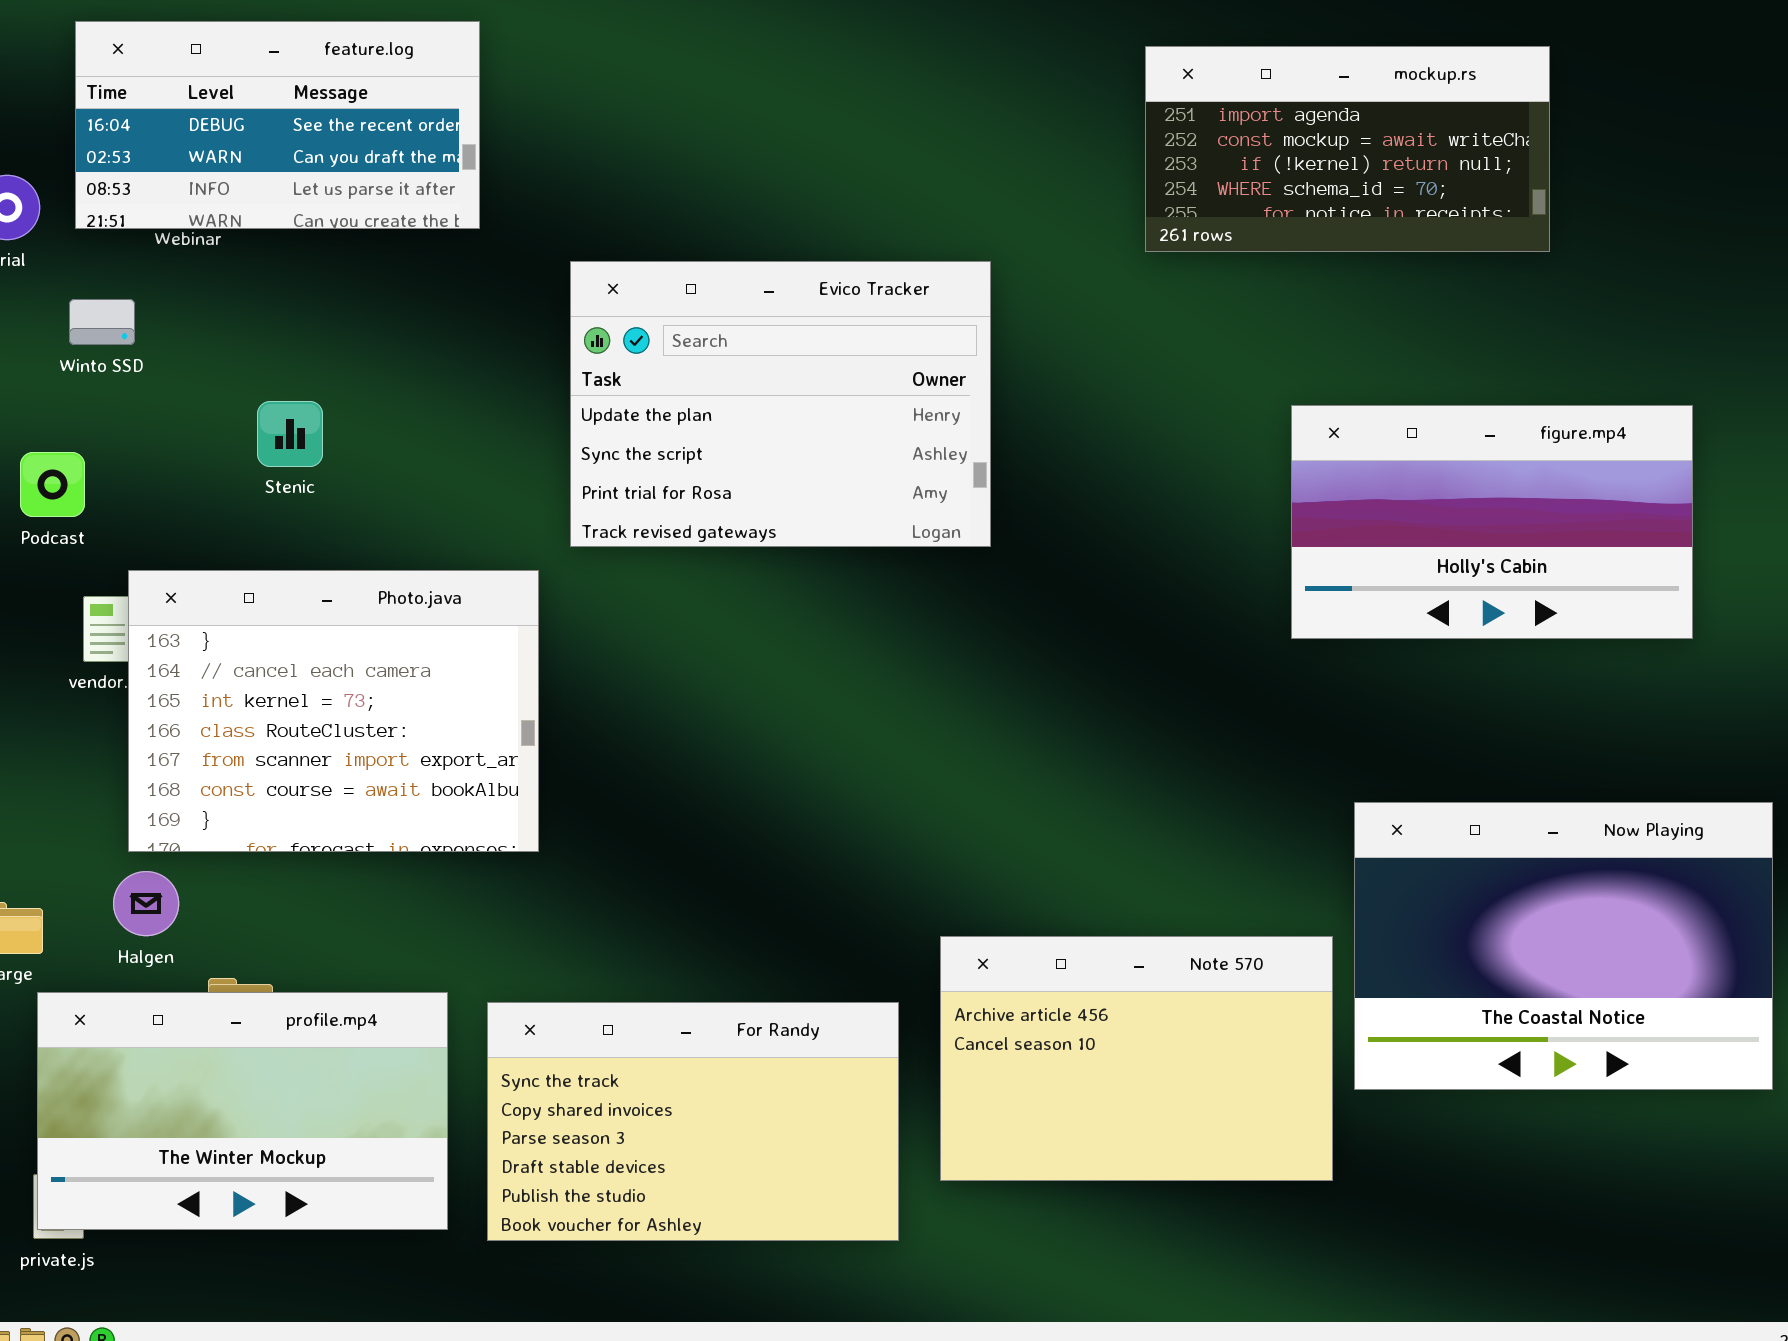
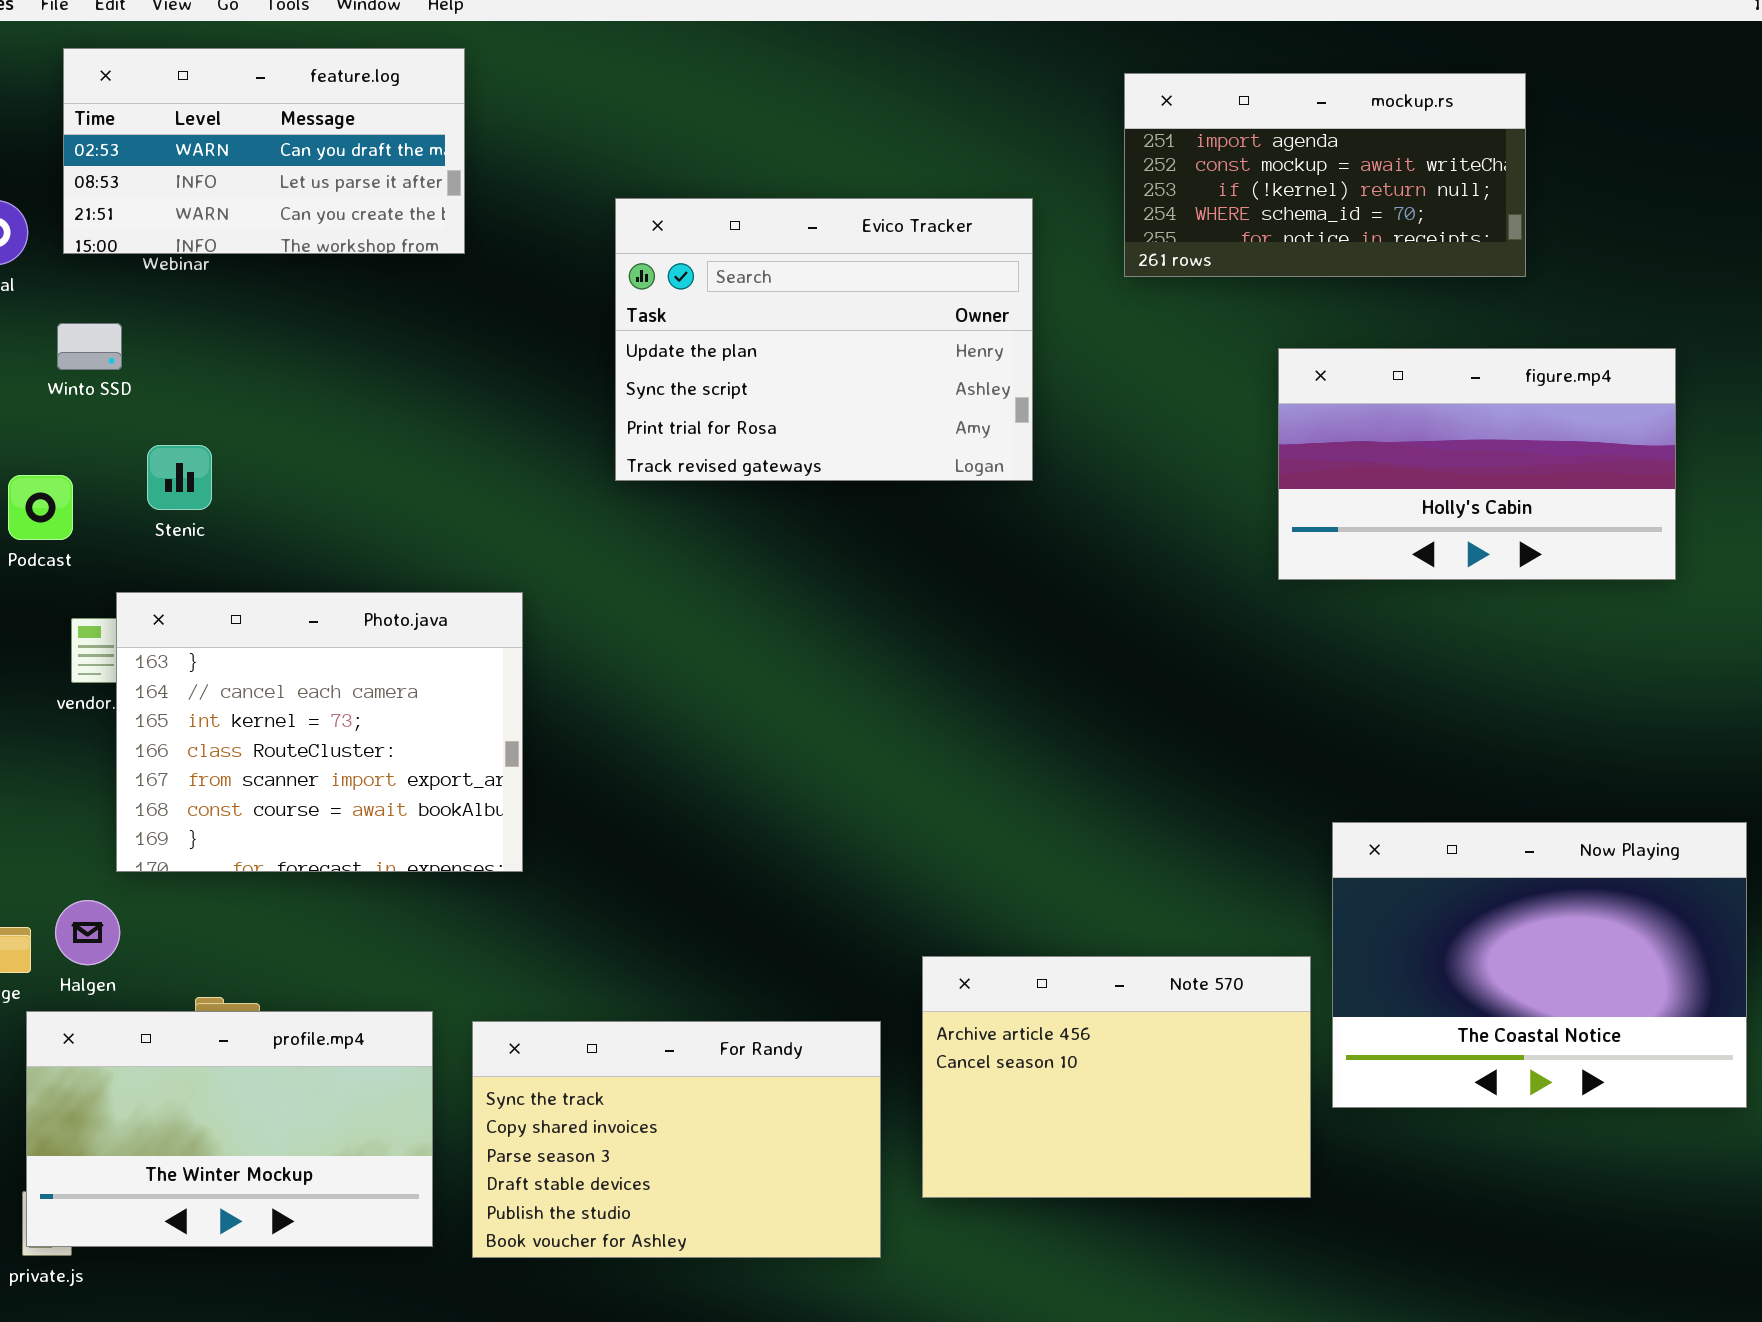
feature.log: [75,21,480,229] -> [63,48,465,254], scrolled down 1 row
Evico Tracker: [570,261,991,547] -> [615,198,1033,481], moved
Stenic: [257,401,323,467] -> [147,445,212,510], moved
figure.mp4: [1291,405,1693,639] -> [1278,348,1676,580], moved
Halgen: [113,871,179,936] -> [55,900,120,965], moved

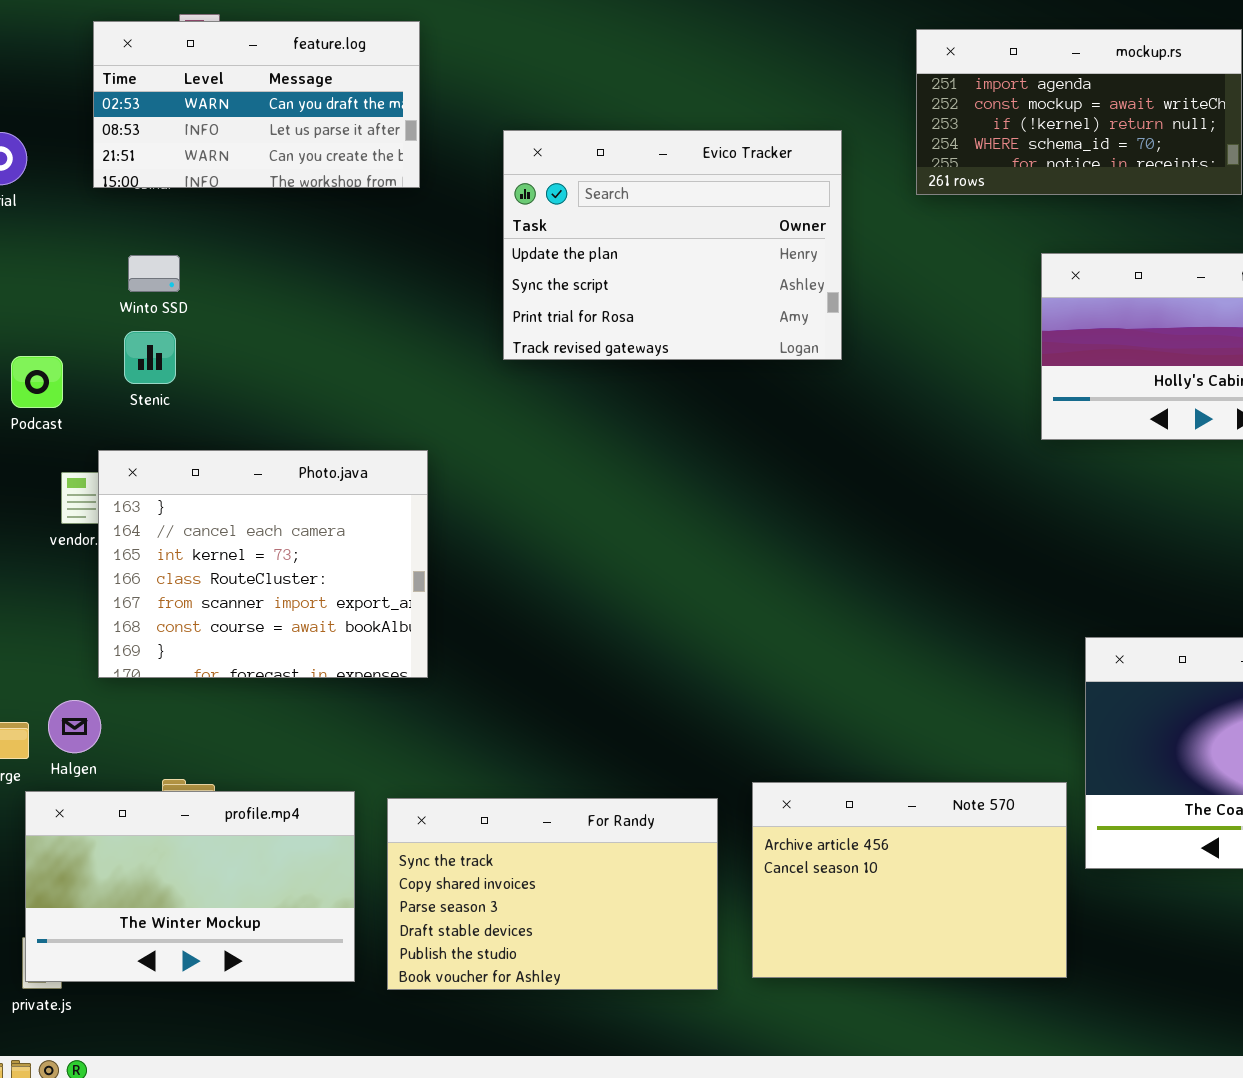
feature.log: [63,48,465,254] -> [93,21,420,188], moved
Winto SSD: [57,323,122,370] -> [128,255,180,292], moved
Note 570: [922,956,1311,1198] -> [752,782,1067,978], moved

